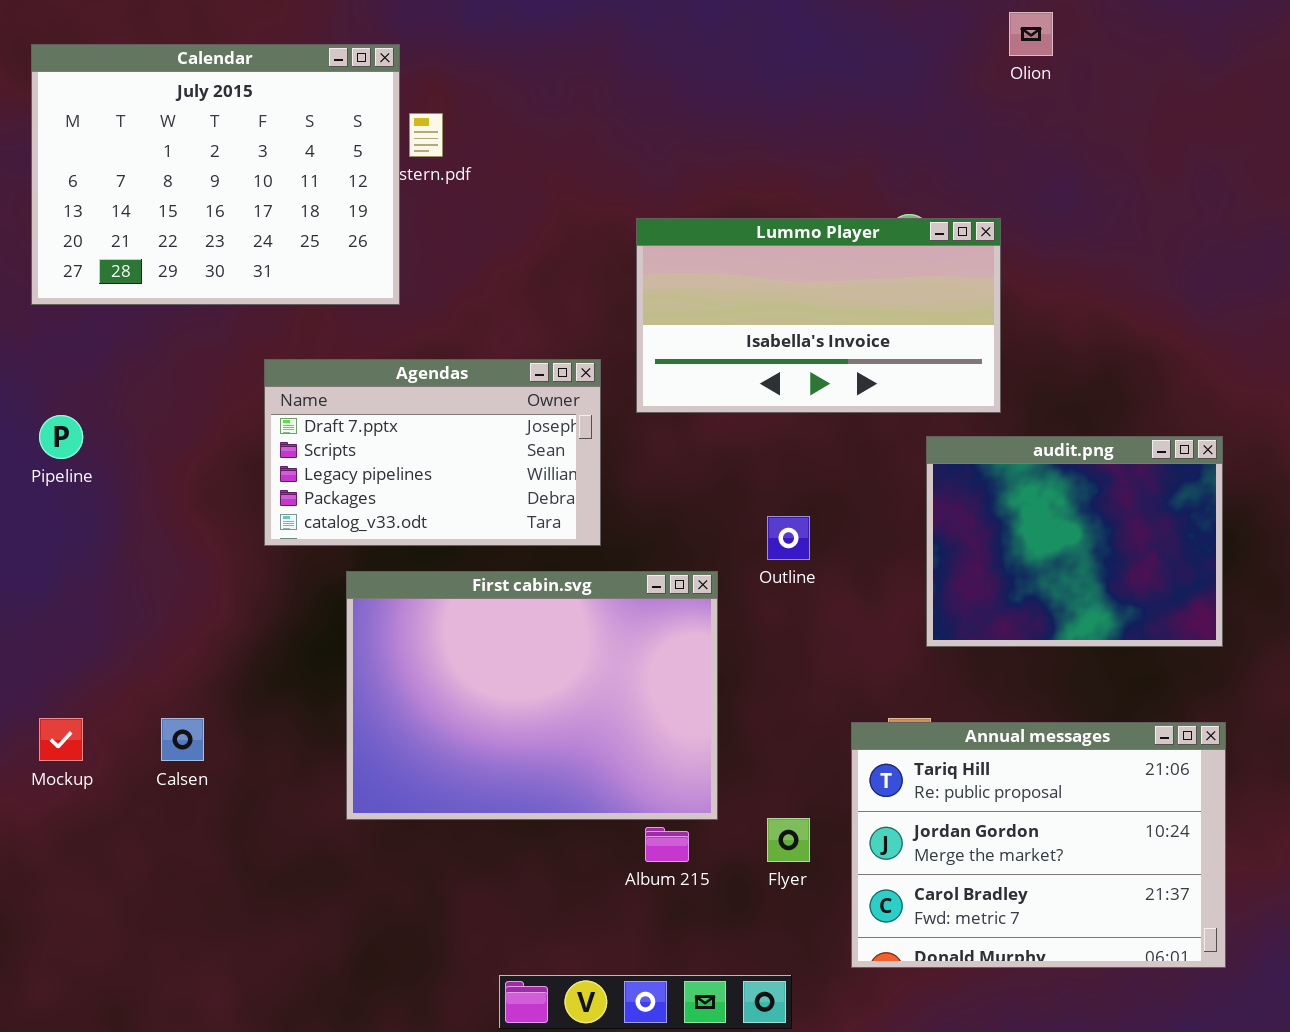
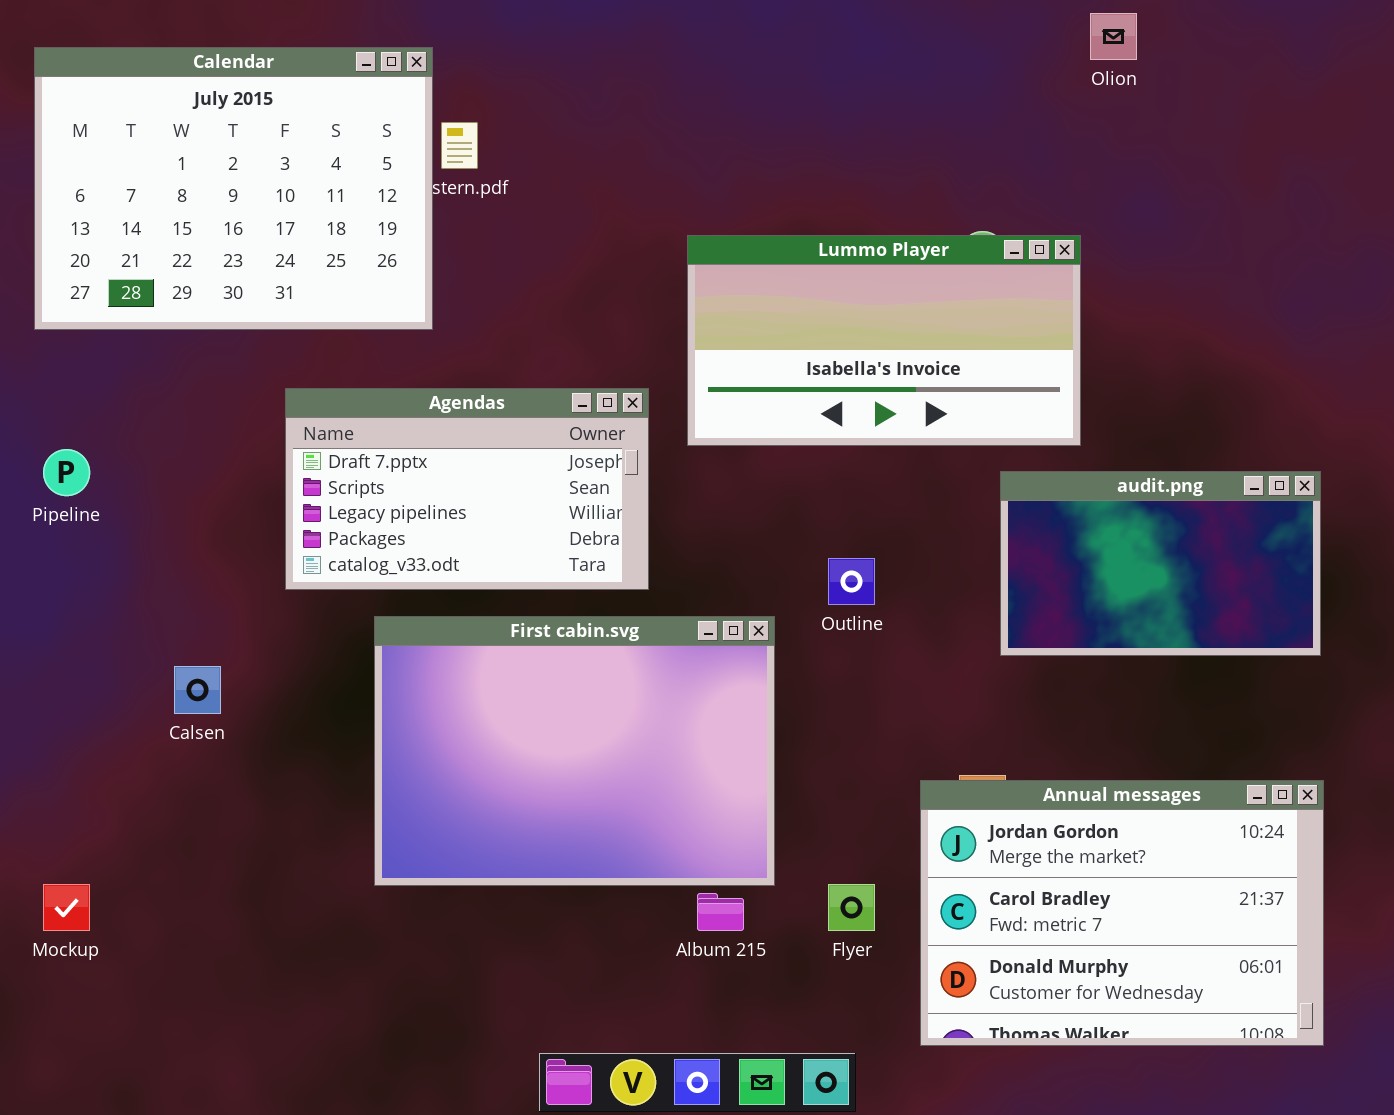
audit.png: [926,436,1223,647] -> [1000,471,1321,656], resized
Mockup: [39,718,83,761] -> [43,884,90,931], moved
Calsen: [161,718,204,761] -> [174,666,221,714], moved
Annual messages: [851,722,1226,968] -> [920,780,1324,1046], scrolled down 1 row

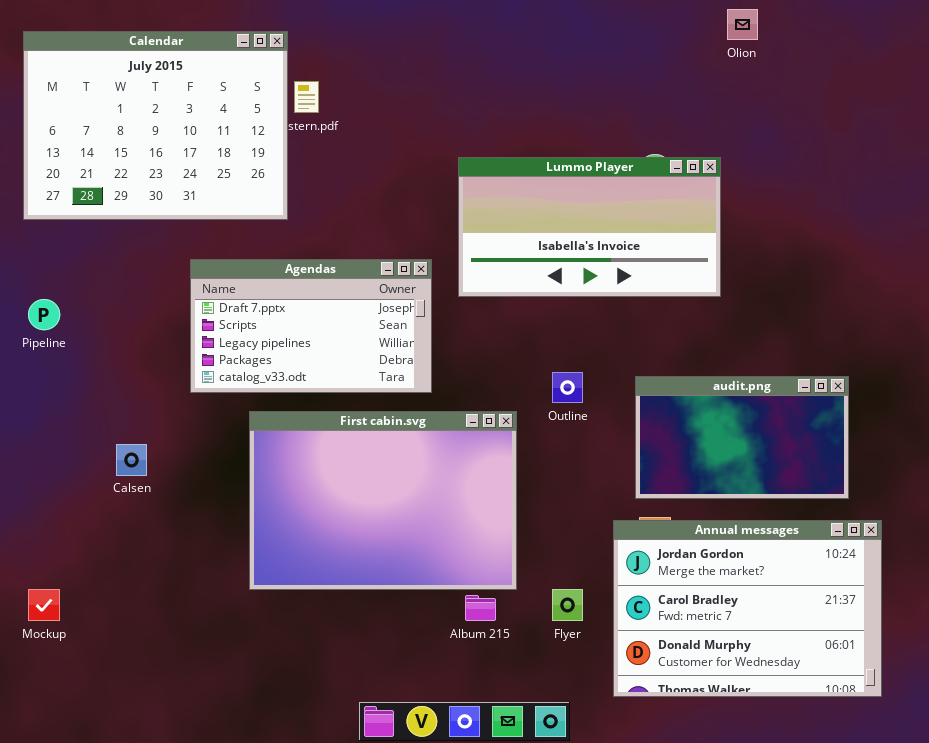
audit.png: [1000,471,1321,656] -> [635,376,849,499], moved

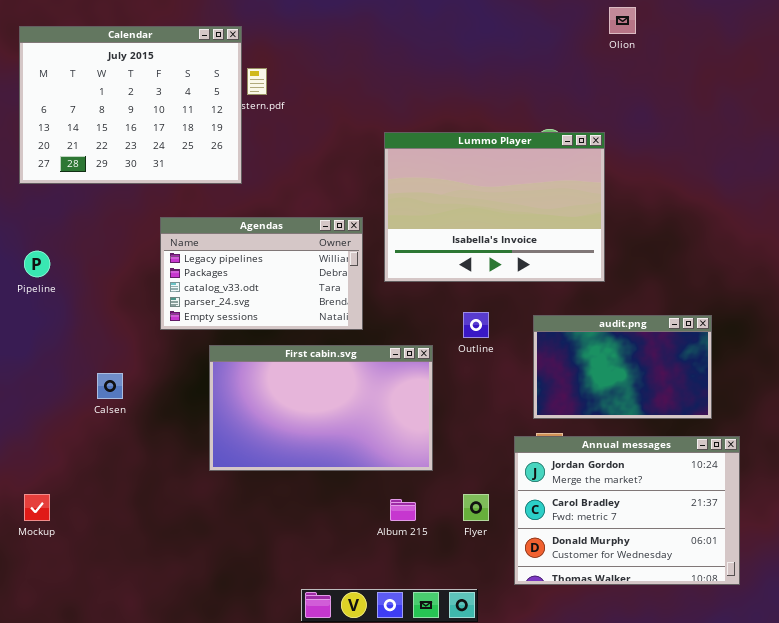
Lummo Player: [458,157,721,297] -> [384,132,605,282], resized
Agendas: [190,259,432,393] -> [160,217,363,330], scrolled down 2 rows
First cabin.svg: [249,411,517,590] -> [209,345,433,471], resized

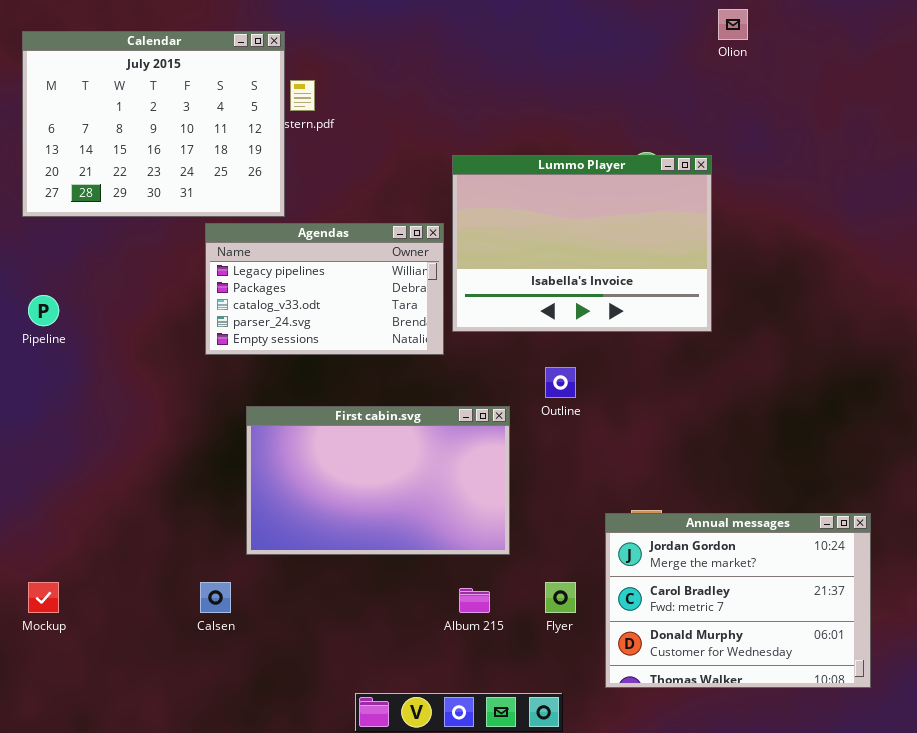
Agendas: [160,217,363,330] -> [205,223,444,355], moved
audit.png: [533,315,712,419] -> none, closed
Calsen: [97,373,123,399] -> [200,582,231,613], moved

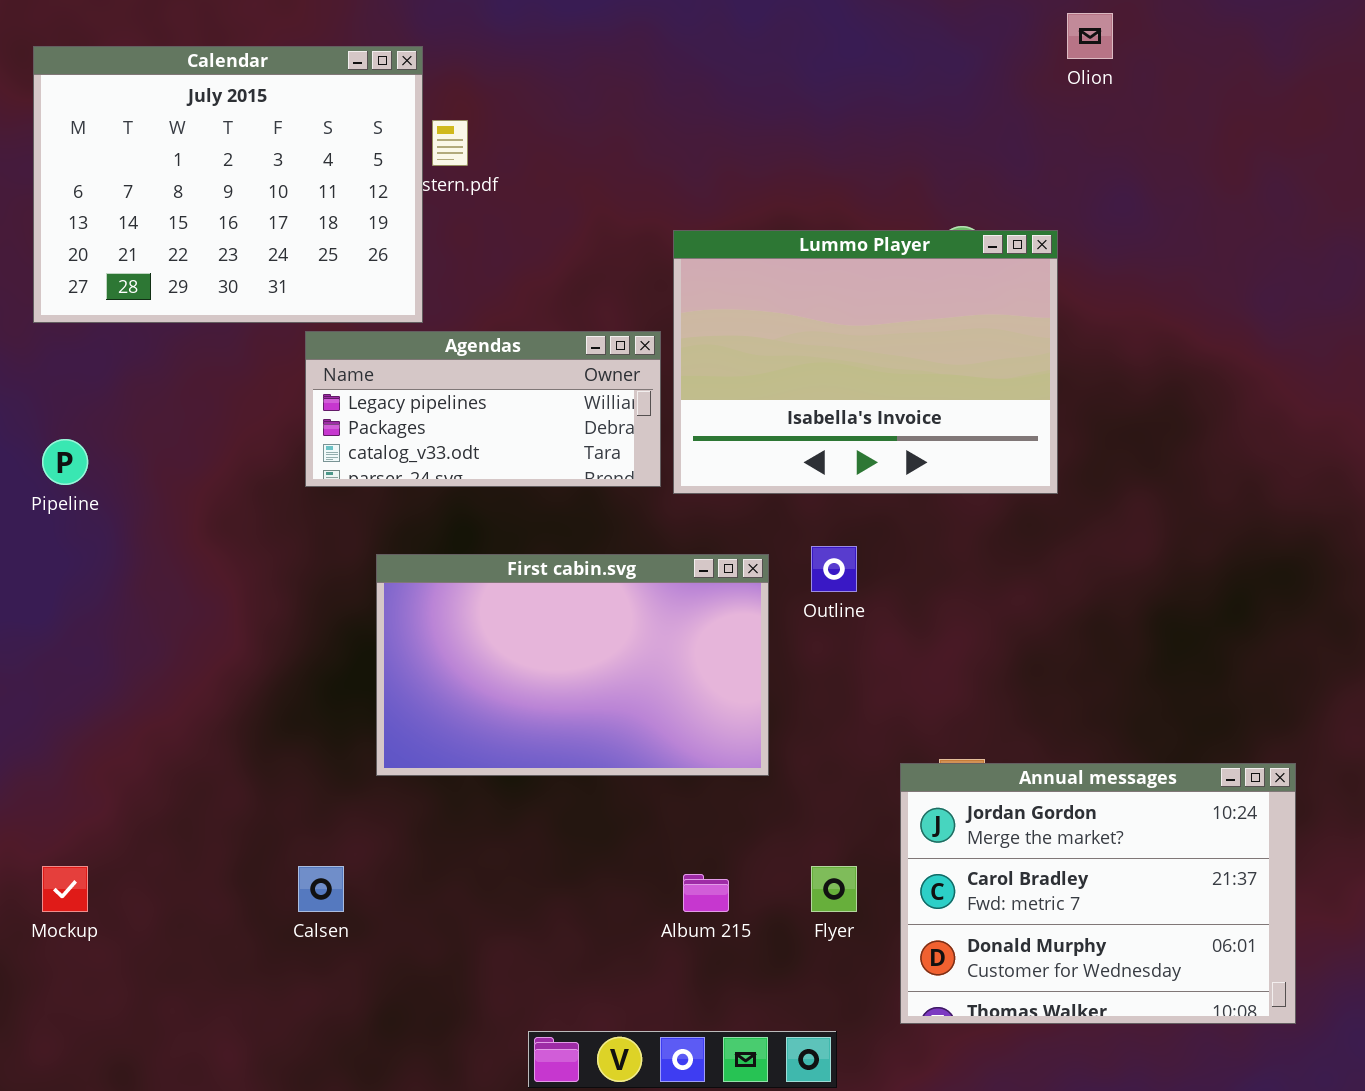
Agendas: [205,223,444,355] -> [305,331,661,487], resized
First cabin.svg: [246,406,510,555] -> [376,554,769,776], moved

